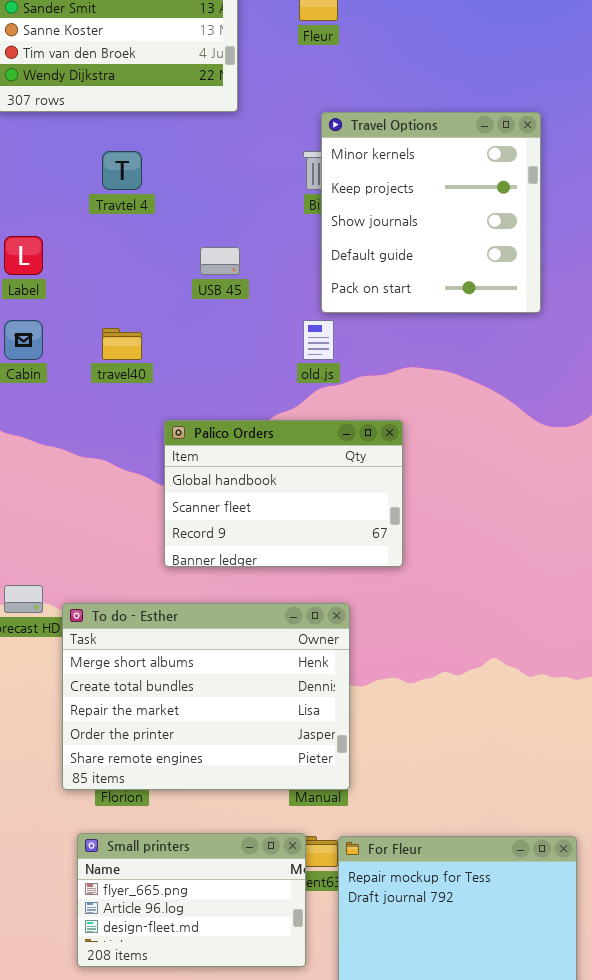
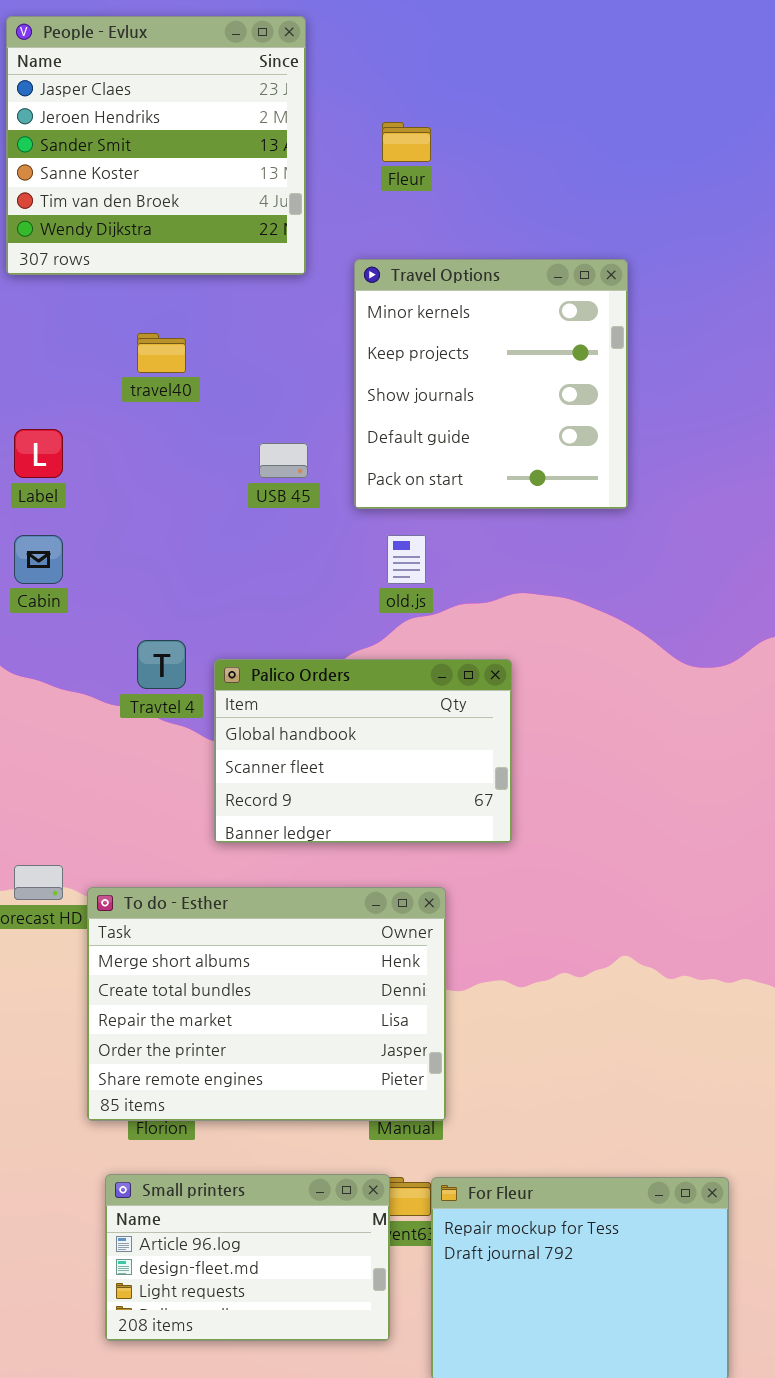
Travel Options: [321,112,541,313] -> [354,259,628,509], moved
Travtel 4: [102,151,142,190] -> [137,640,186,689], moved
travel40: [102,328,142,360] -> [137,333,186,373], moved
Small printers: [77,833,306,967] -> [105,1174,390,1341], scrolled down 1 row

